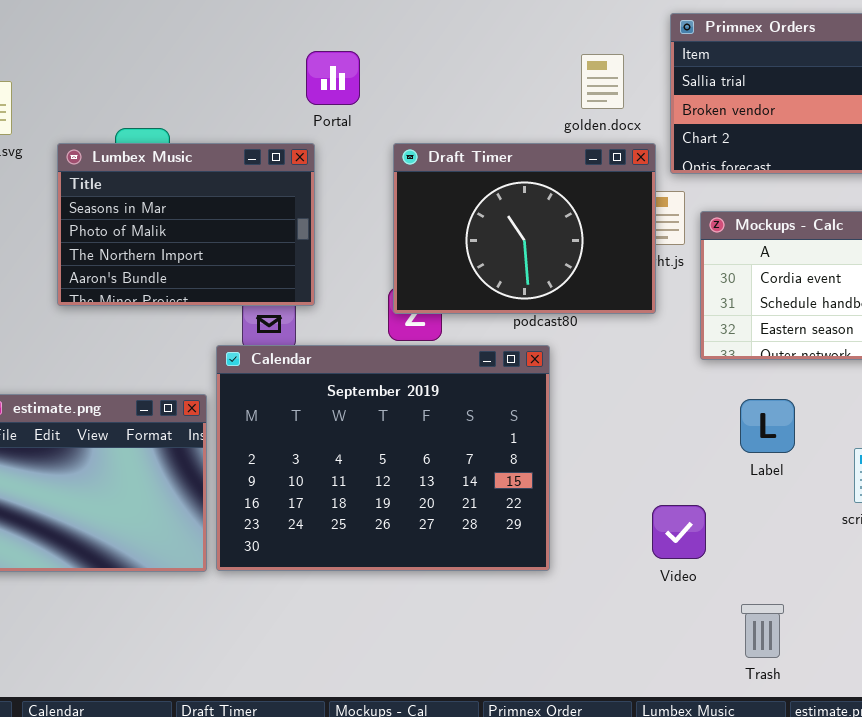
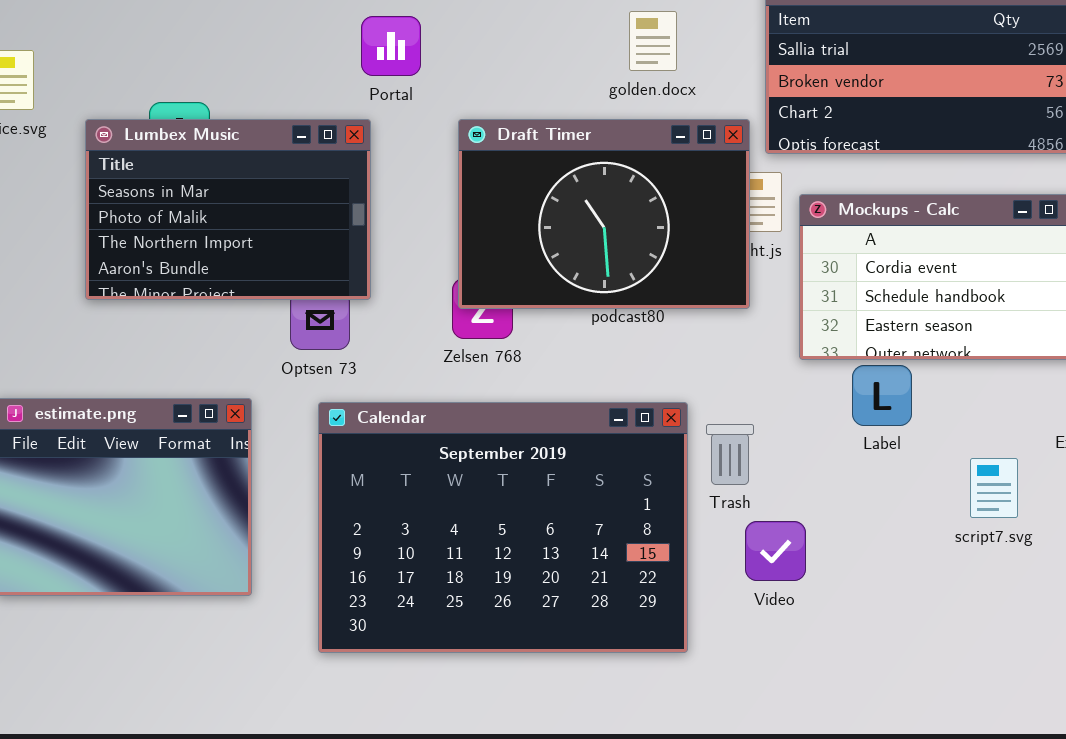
golden.docx: [581,54,624,109] -> [629,11,677,71], moved
Calendar: [216,345,550,571] -> [318,402,688,653], moved
Label: [740,399,795,453] -> [852,365,912,426], moved
Trash: [741,604,784,658] -> [706,424,754,485], moved

